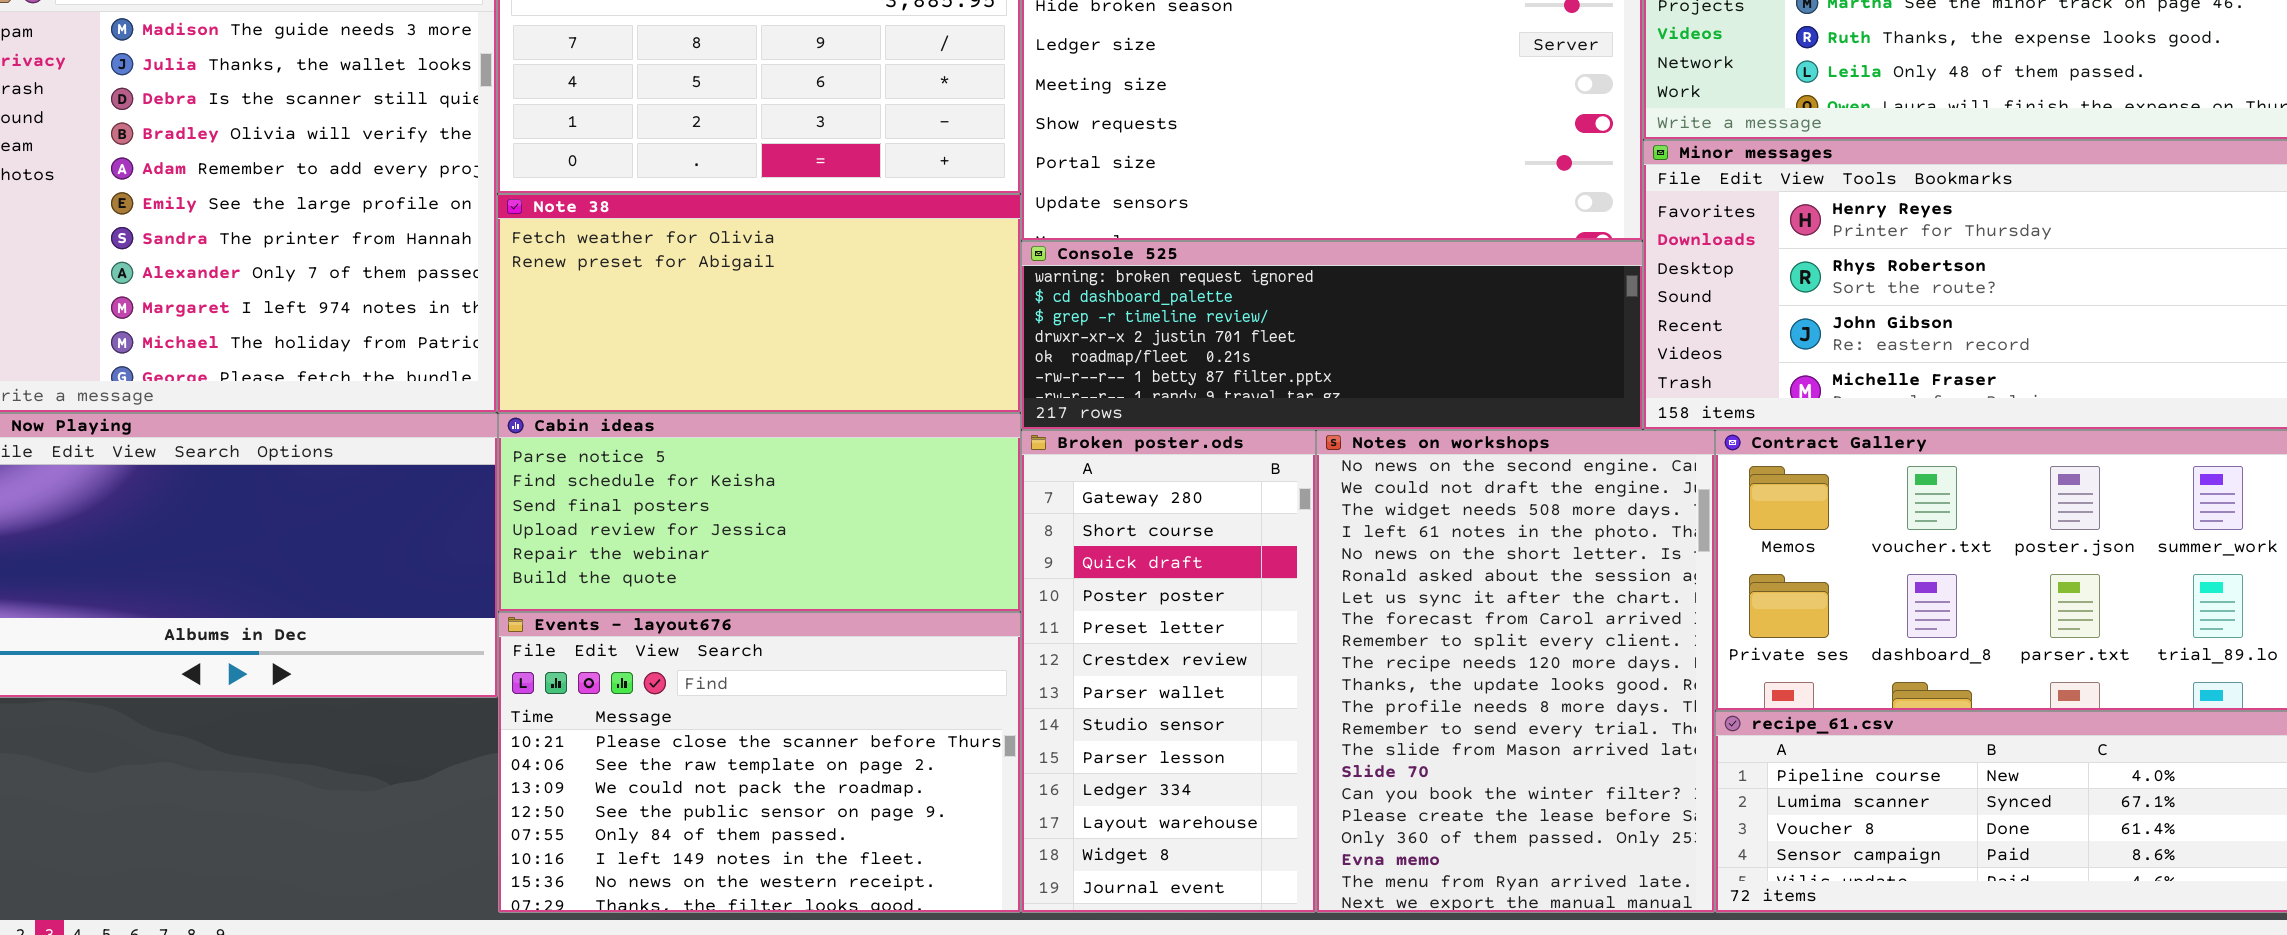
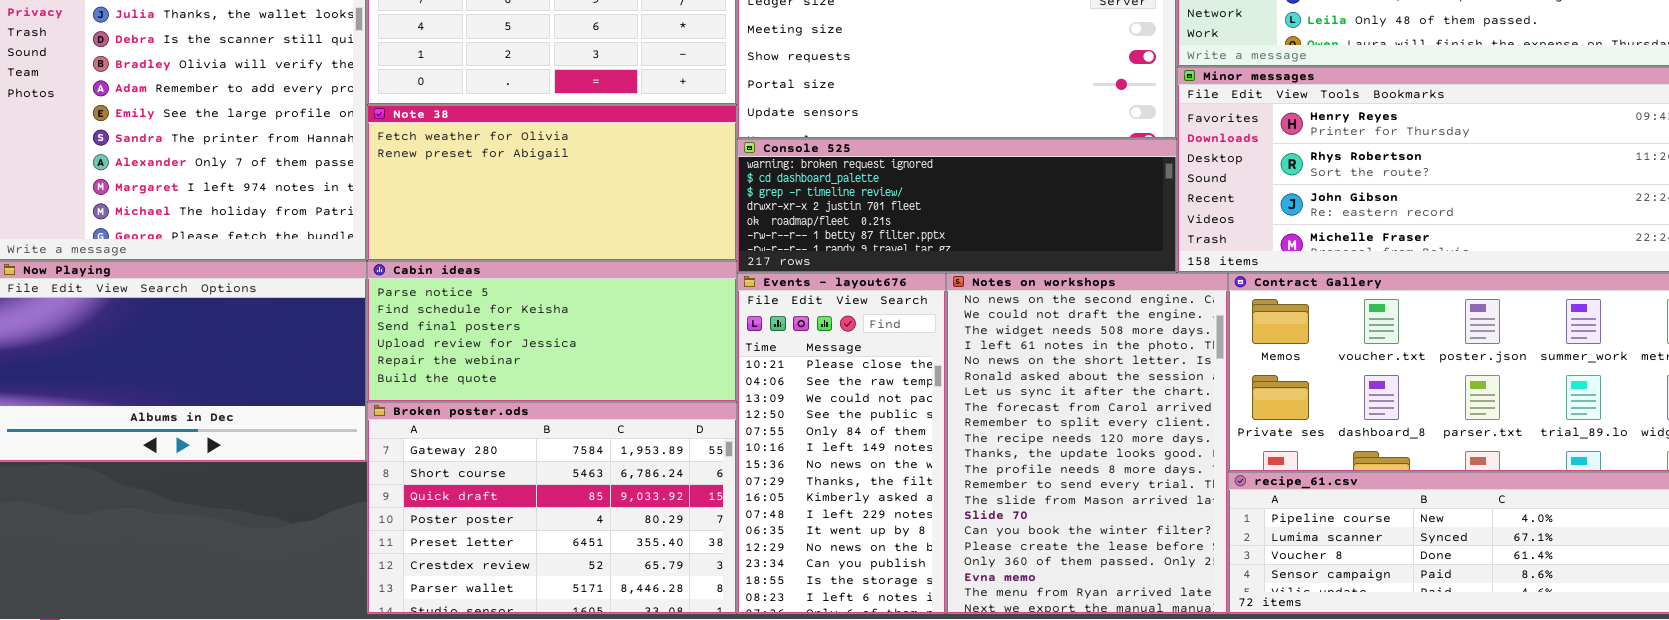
Broken poster.ods: [1021,430,1316,913] -> [367,402,737,614], moved, resized
Events - layout676: [498,612,1021,913] -> [737,273,946,614], moved, resized

